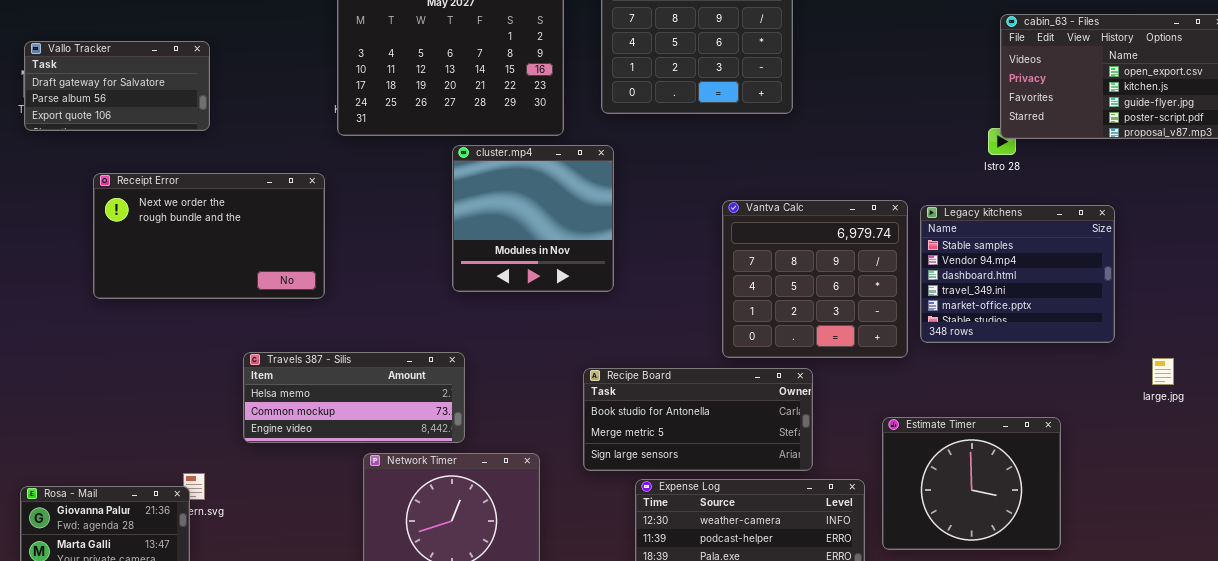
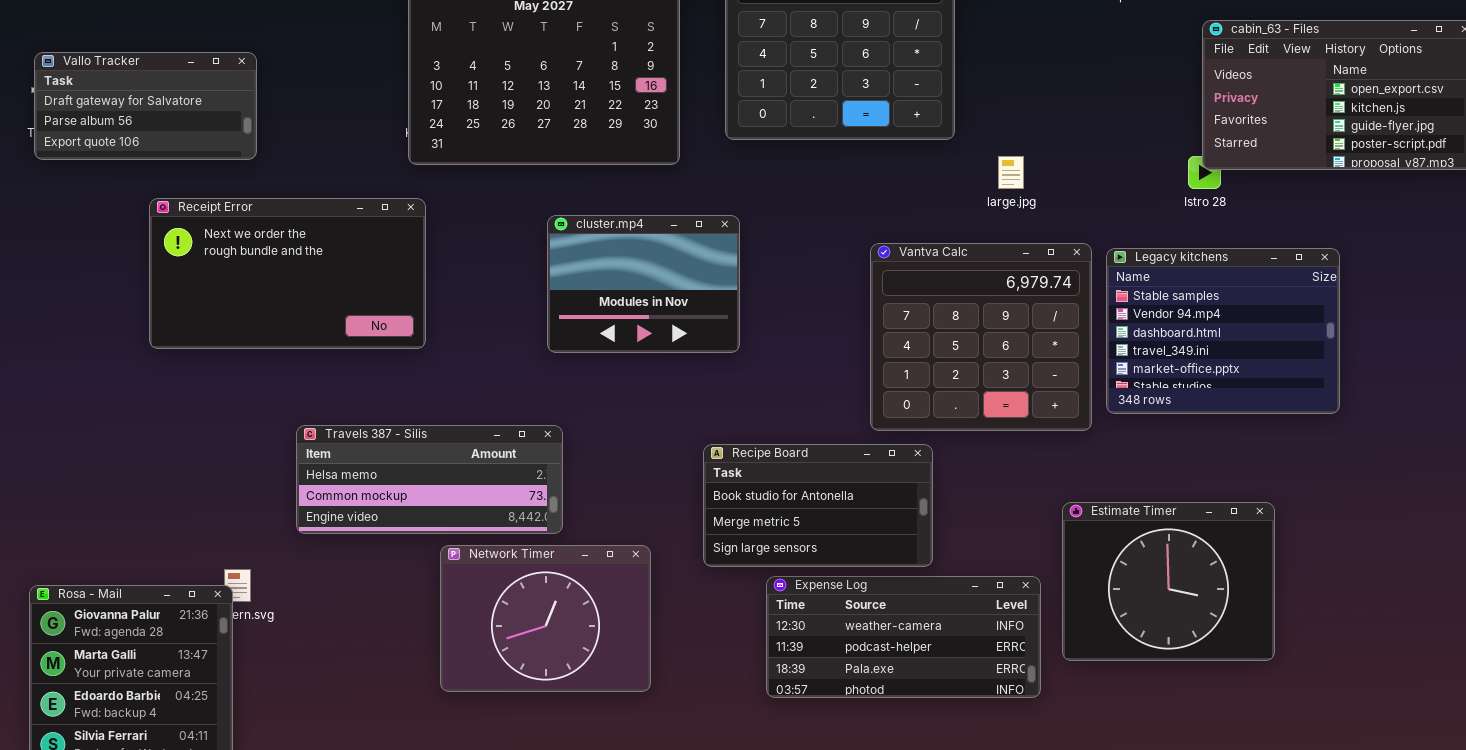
cluster.mp4: [452,145,614,292] -> [547,215,740,353], resized
Receipt Error: [93,173,325,299] -> [149,198,426,349], moved
large.jpg: [1152,358,1174,385] -> [998,156,1024,189], moved
Recipe Board: [583,368,813,471] -> [703,444,933,567], resized

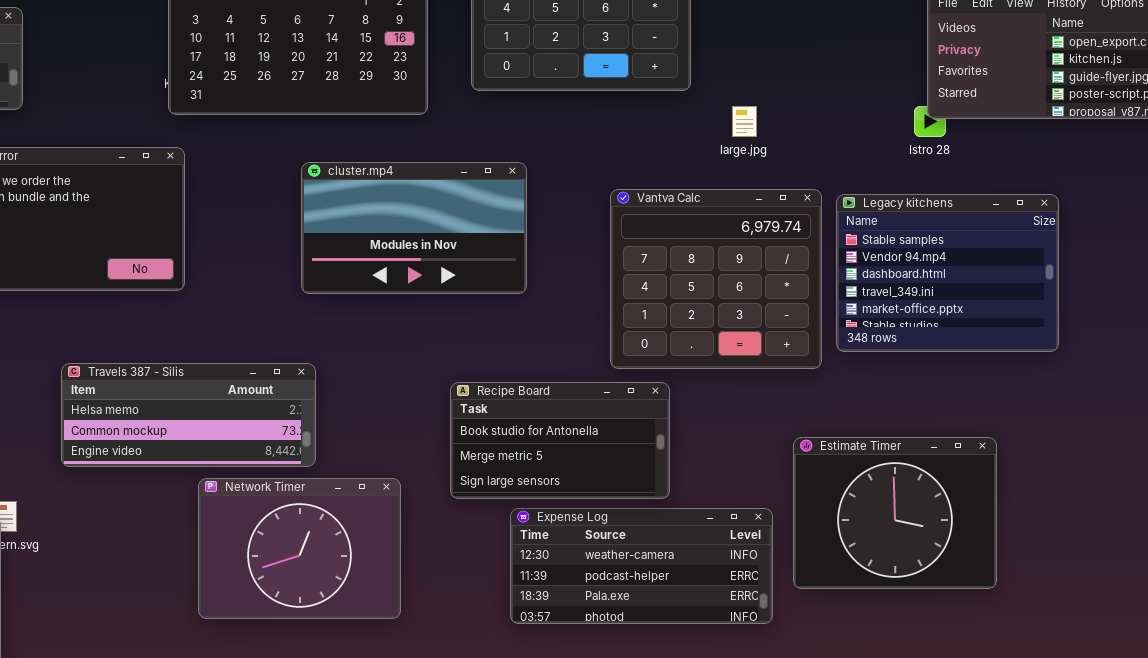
cluster.mp4: [547,215,740,353] -> [301,162,527,294], resized

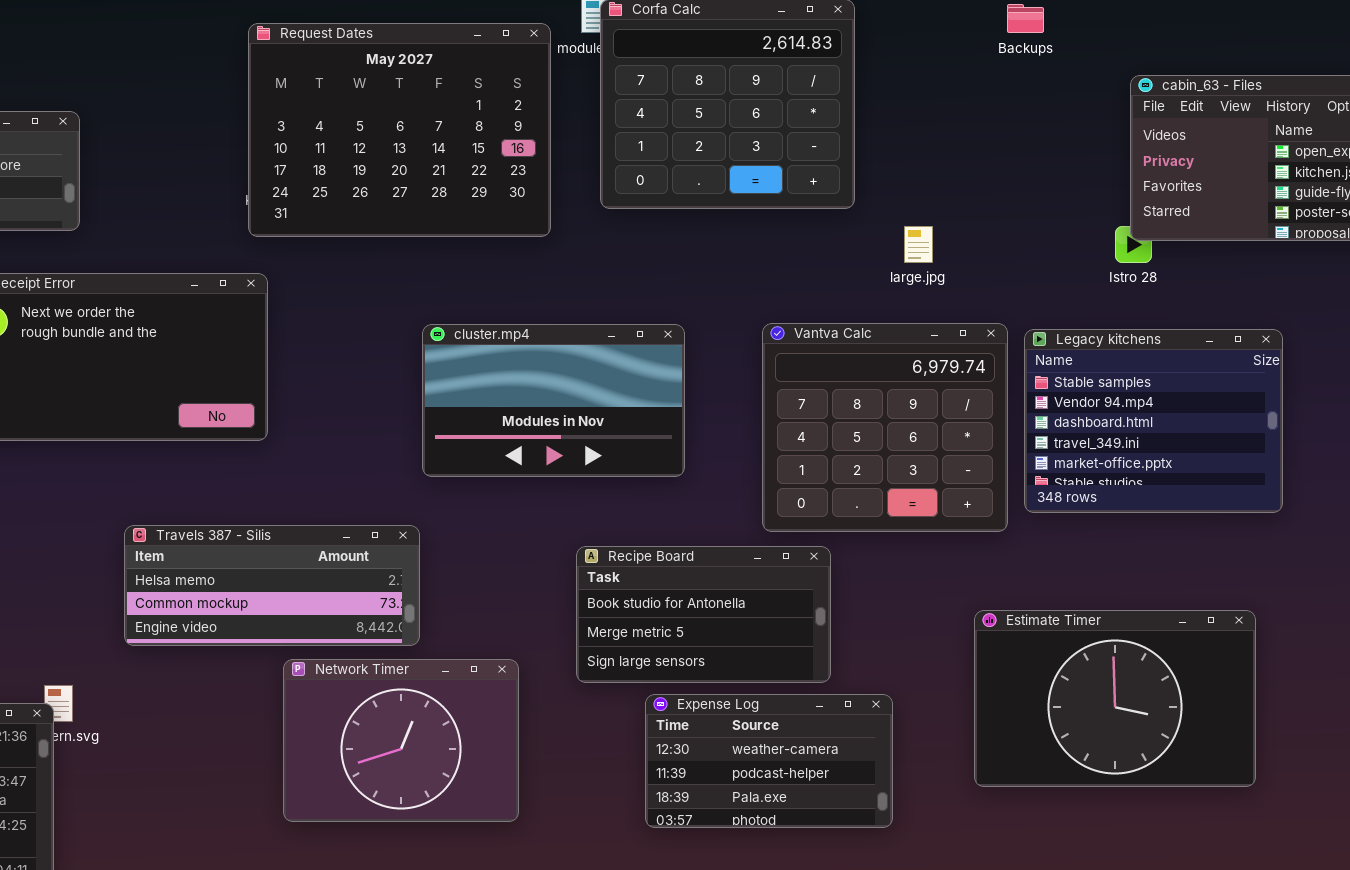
cluster.mp4: [301,162,527,294] -> [422,324,685,477], moved
Estimate Timer: [793,437,997,589] -> [974,610,1256,787], resized
Expense Log: [510,508,773,624] -> [645,694,893,828], resized

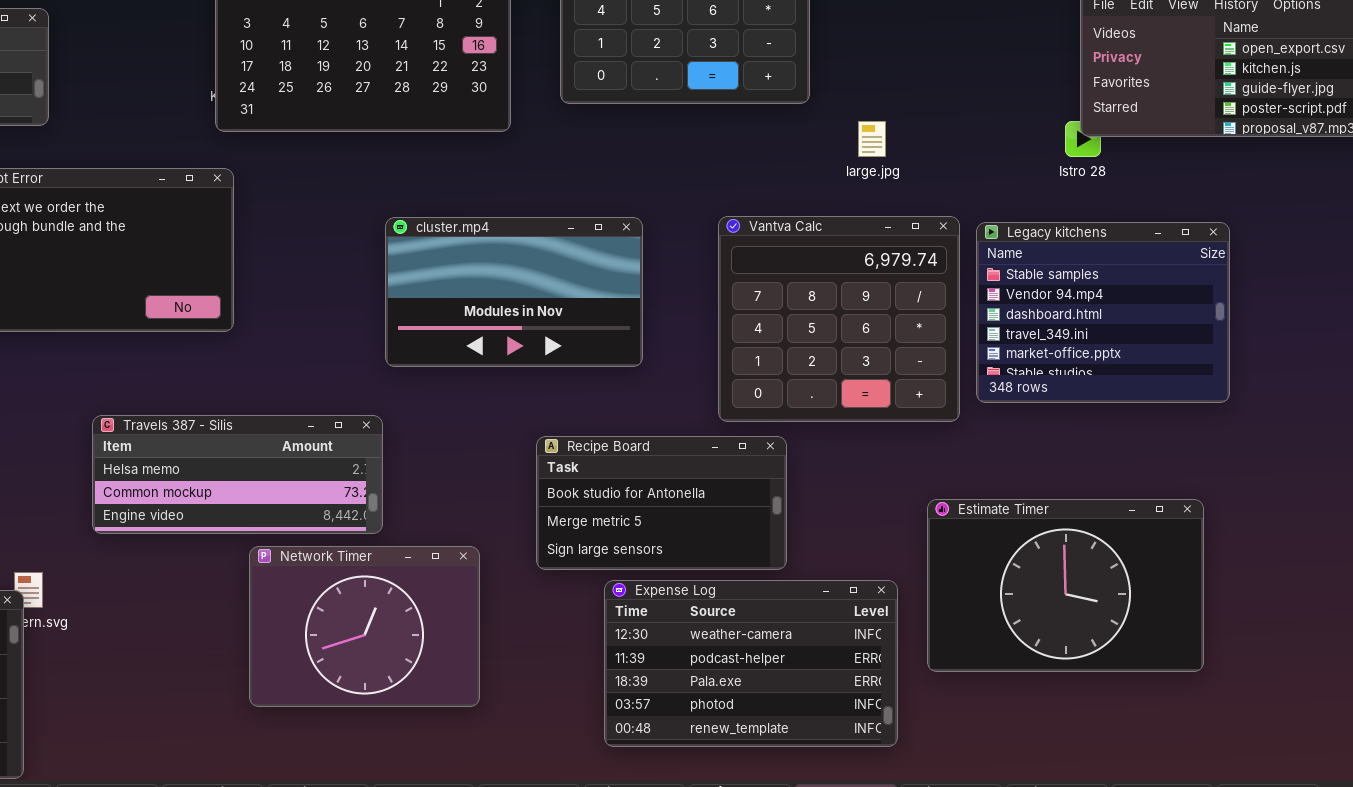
Expense Log: [645,694,893,828] -> [604,580,898,747], resized

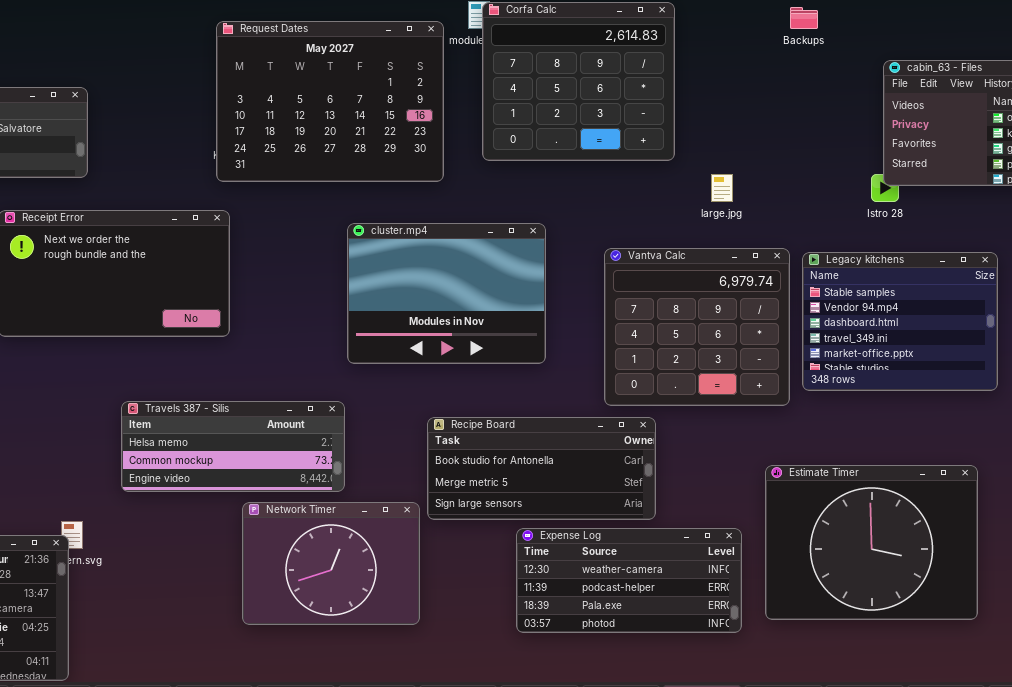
cluster.mp4: [385,217,643,367] -> [347,223,546,364], resized
Recipe Board: [536,436,787,570] -> [427,417,656,520], resized
Estimate Timer: [927,499,1204,672] -> [765,465,978,620], resized
Expense Log: [604,580,898,747] -> [516,528,742,633], resized

